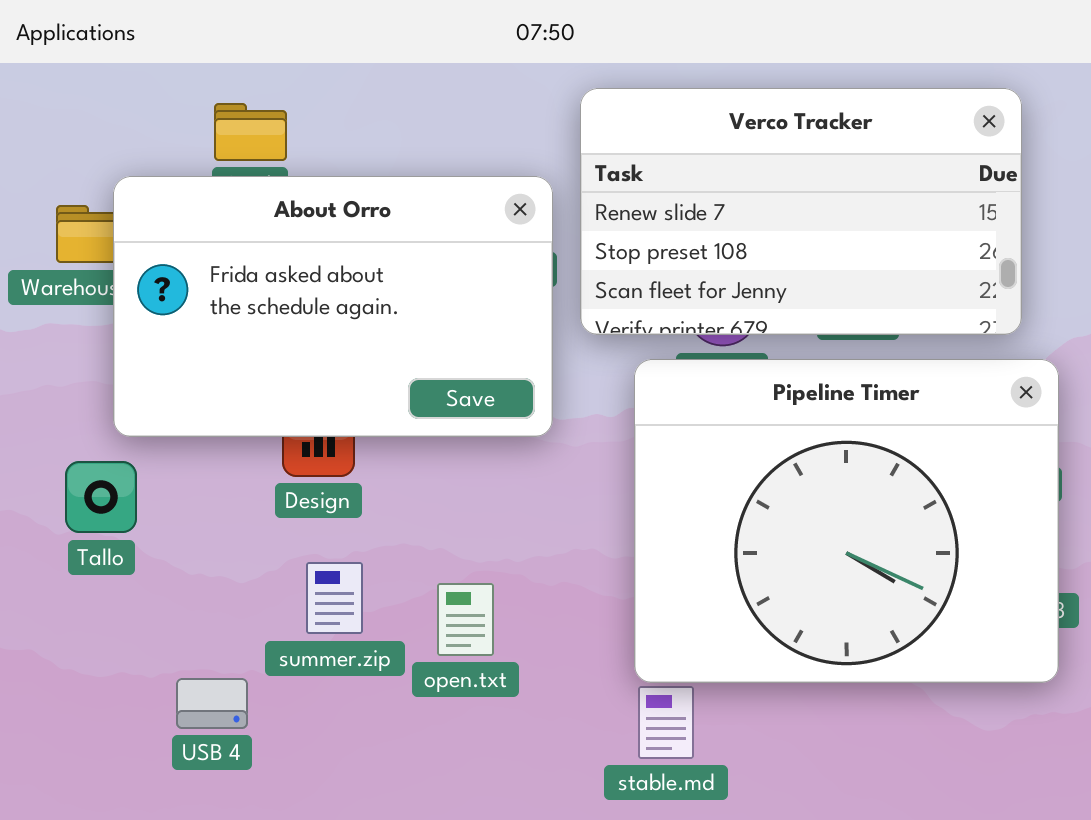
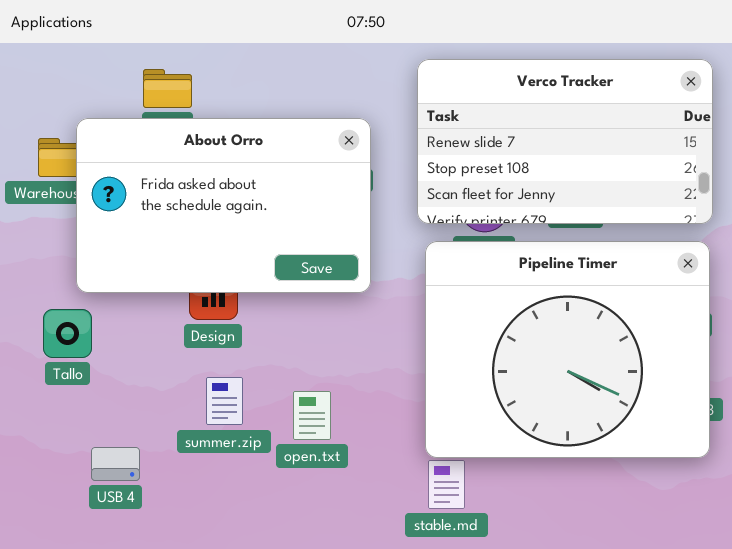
Verco Tracker: [580,88,1022,335] -> [417,59,713,224], moved
USB 4: [176,678,248,729] -> [91,447,140,481], moved

